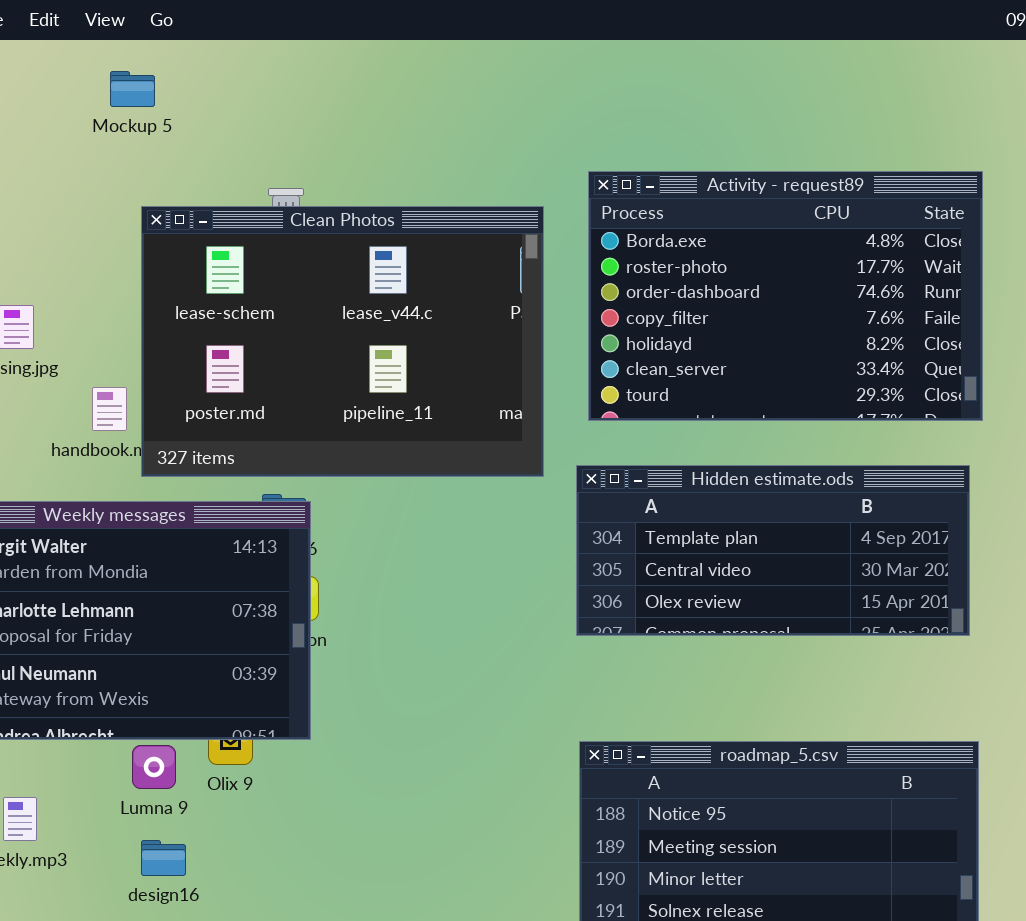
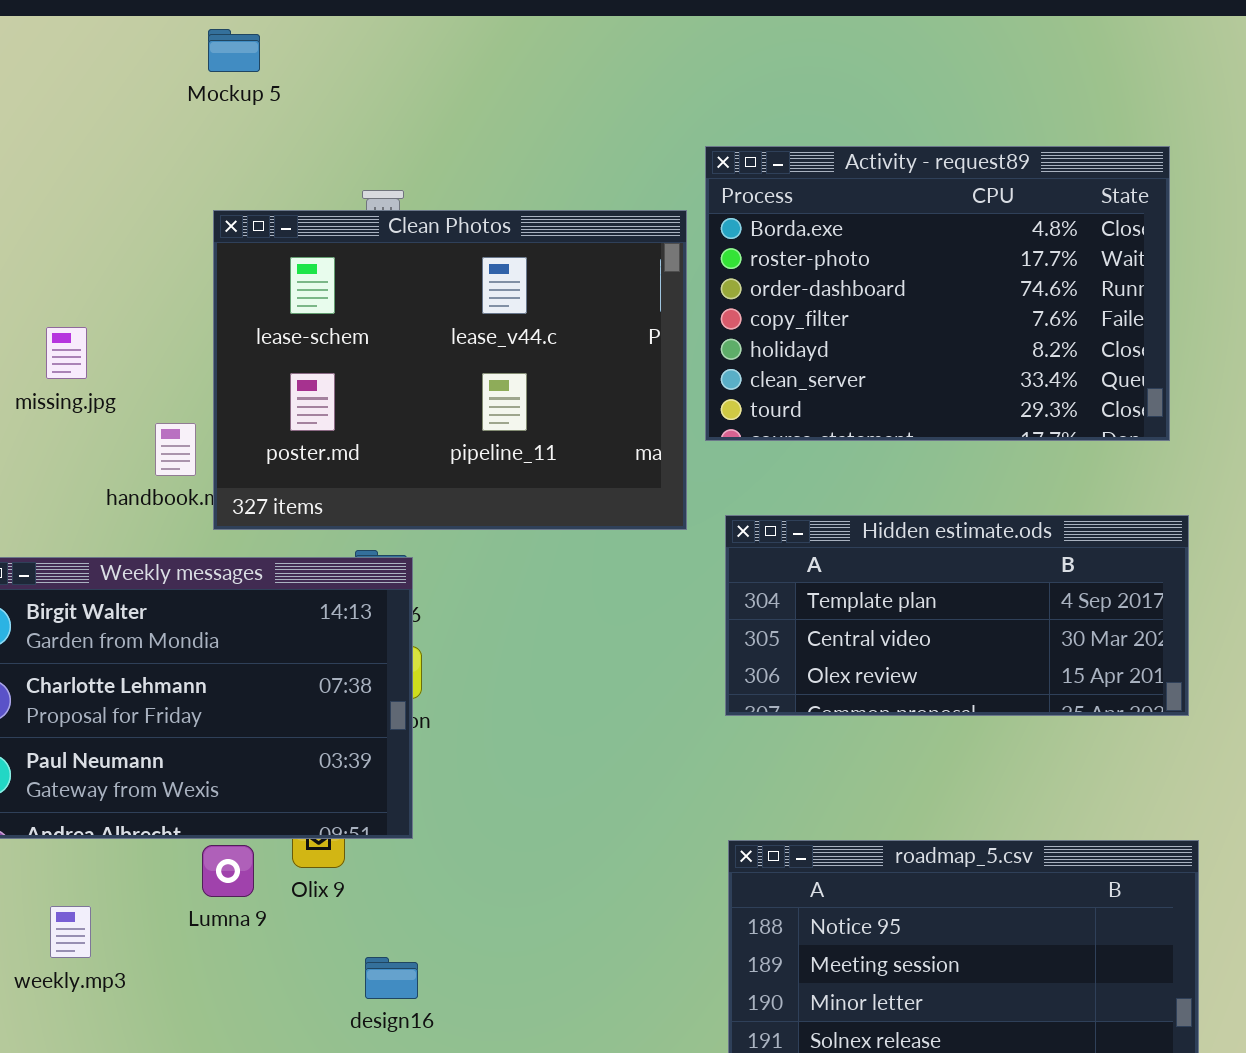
Mockup 5: [110,71,155,107] -> [208,29,260,72], moved
Activity - request89: [588,171,983,421] -> [705,146,1170,441], moved
design16: [141,840,186,876] -> [365,957,418,999], moved

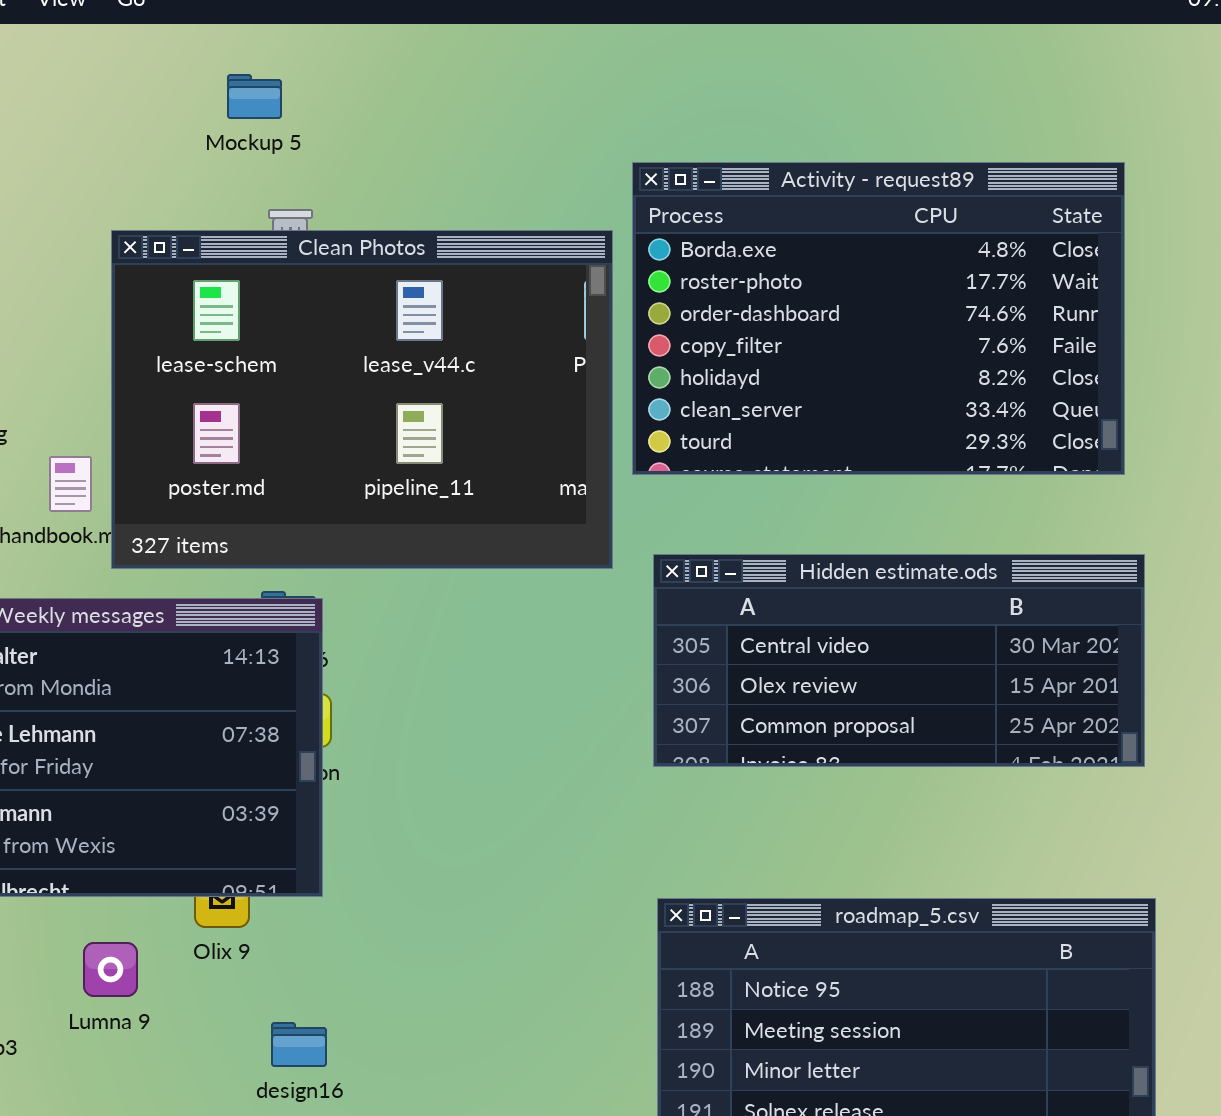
Mockup 5: [208,29,260,72] -> [227,74,282,119], moved
Hidden estimate.ods: [725,515,1189,716] -> [653,554,1145,767], scrolled down 1 row
Lumna 9: [202,845,254,897] -> [83,942,138,997], moved

